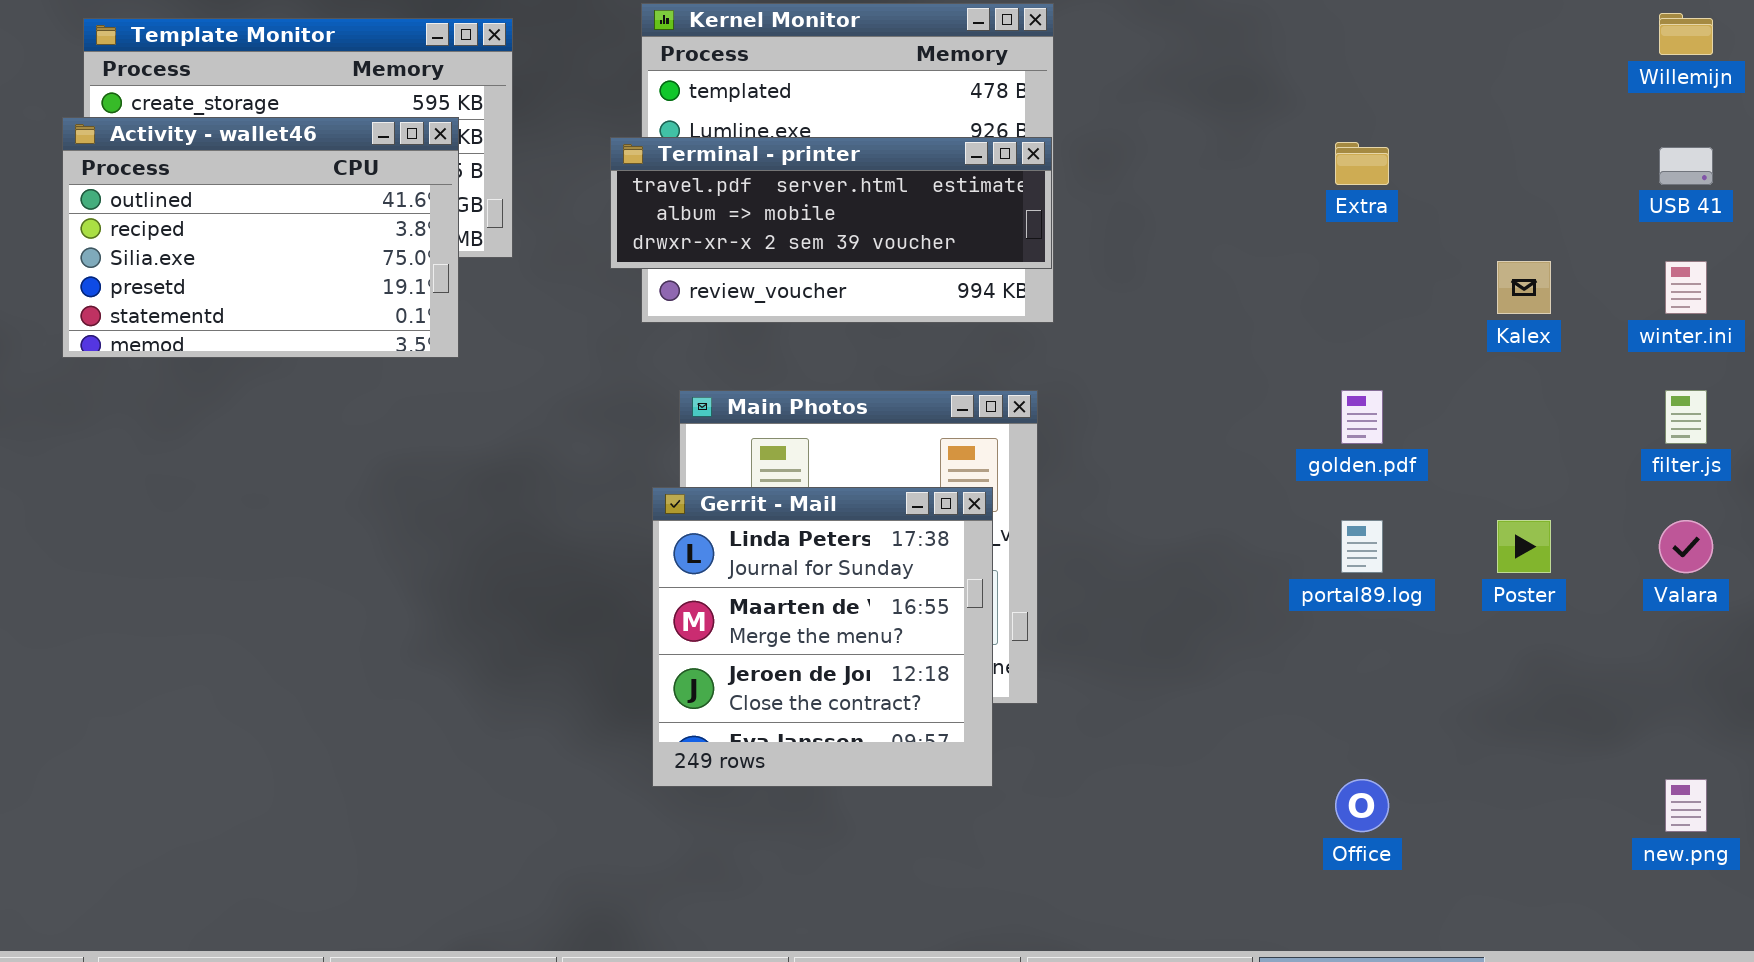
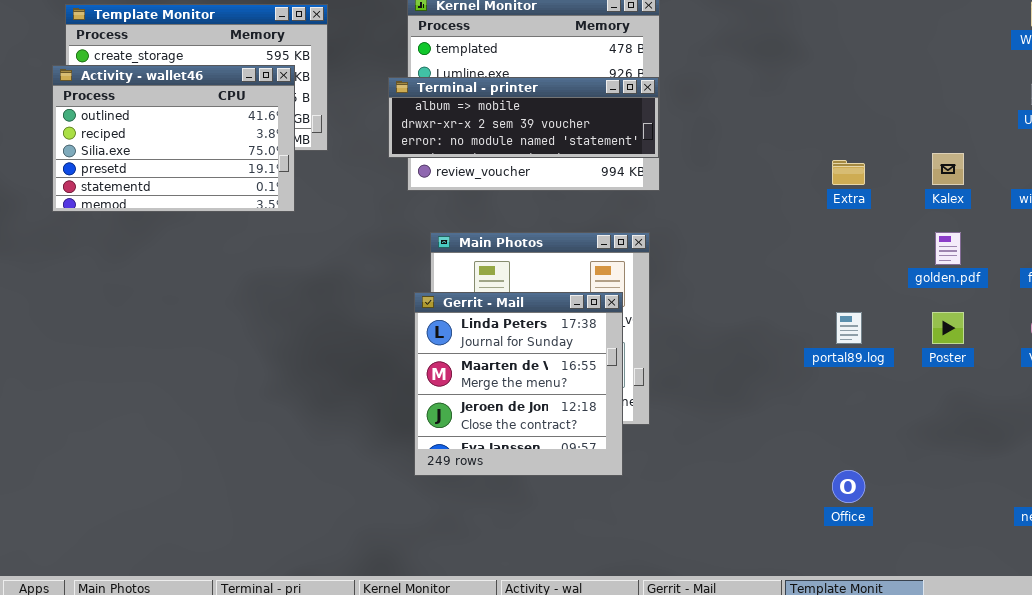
Terminal - printer: [610,137,1052,269] -> [388,77,659,158], scrolled down 1 row
Extra: [1335,142,1389,185] -> [832,160,865,185], moved
golden.pdf: [1341,390,1383,444] -> [935,232,961,265], moved

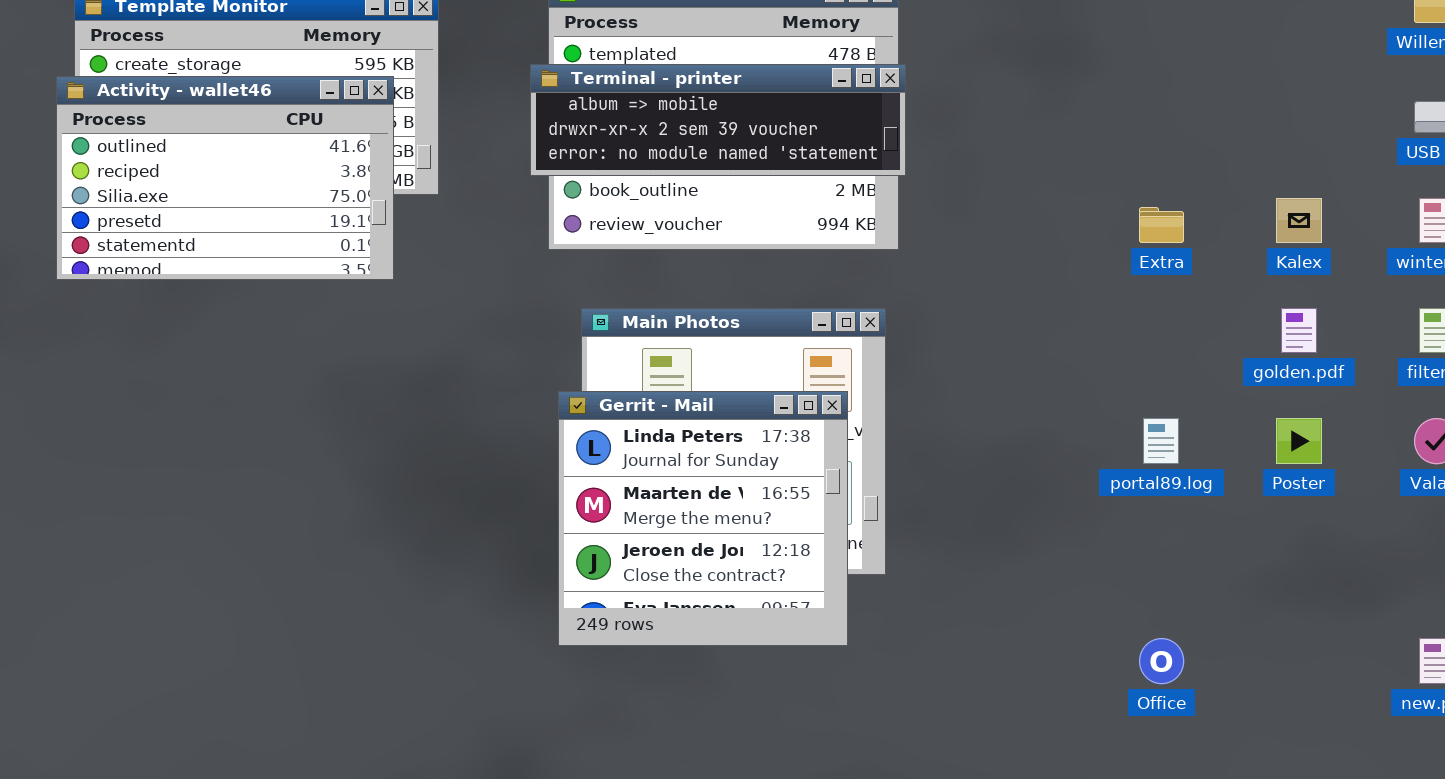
Terminal - printer: [388,77,659,158] -> [530,64,906,176], moved

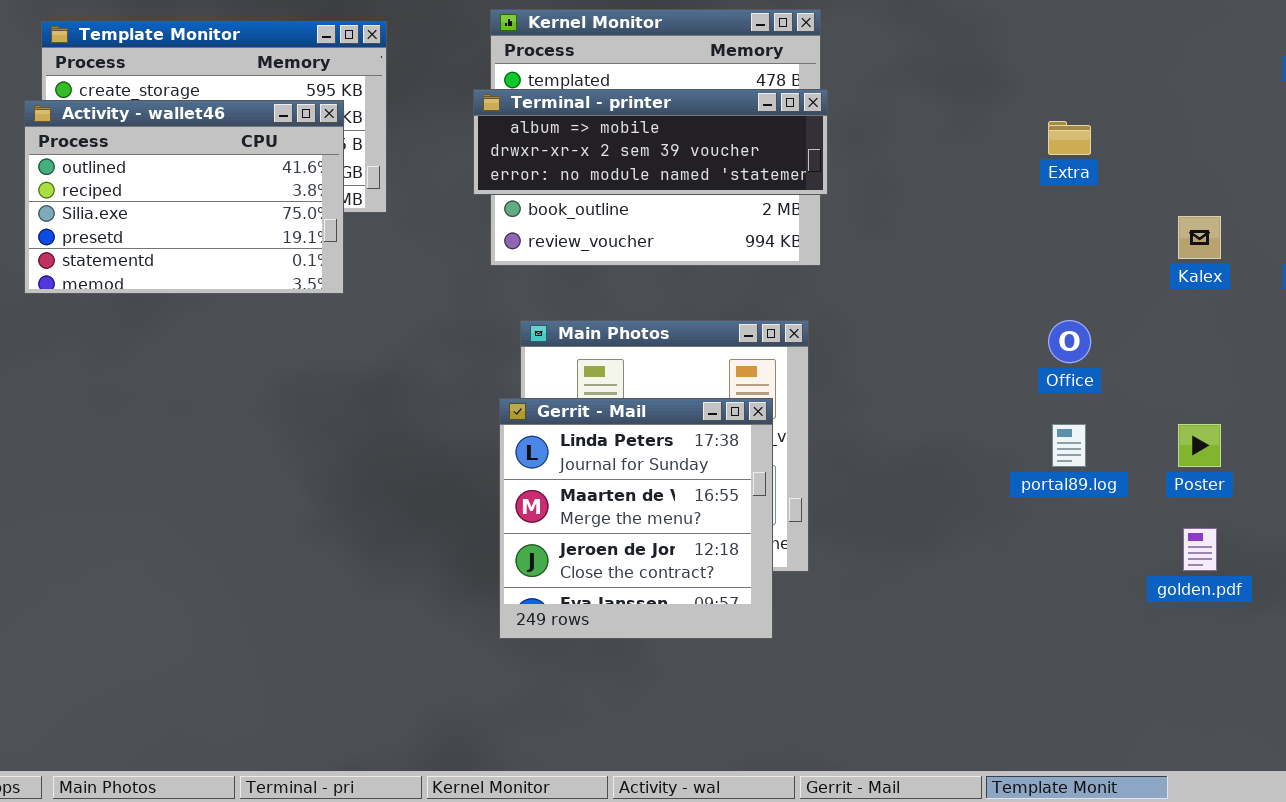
Extra: [1139,207,1184,243] -> [1048,121,1091,155], moved
golden.pdf: [1281,308,1317,353] -> [1183,528,1217,571], moved
Office: [1139,638,1184,684] -> [1048,320,1091,363], moved

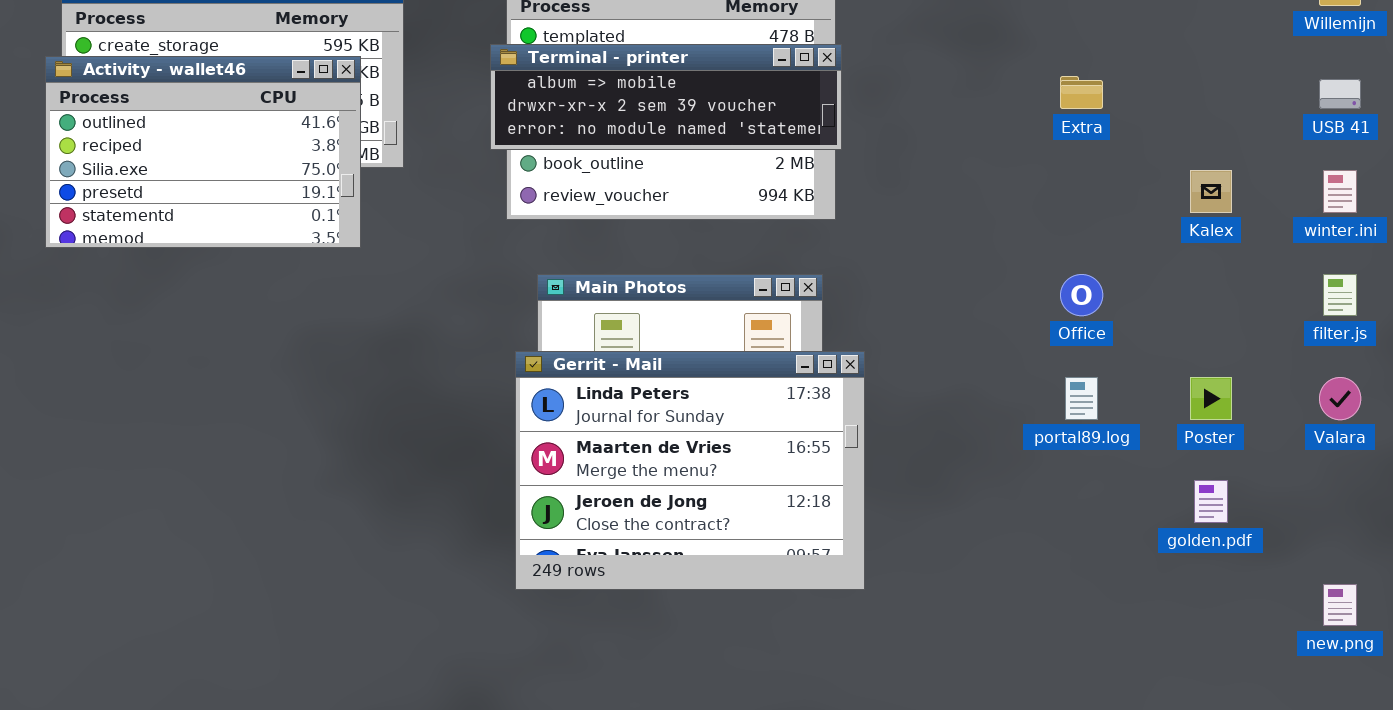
Gerrit - Mail: [499,398,773,639] -> [515,351,865,590], resized

